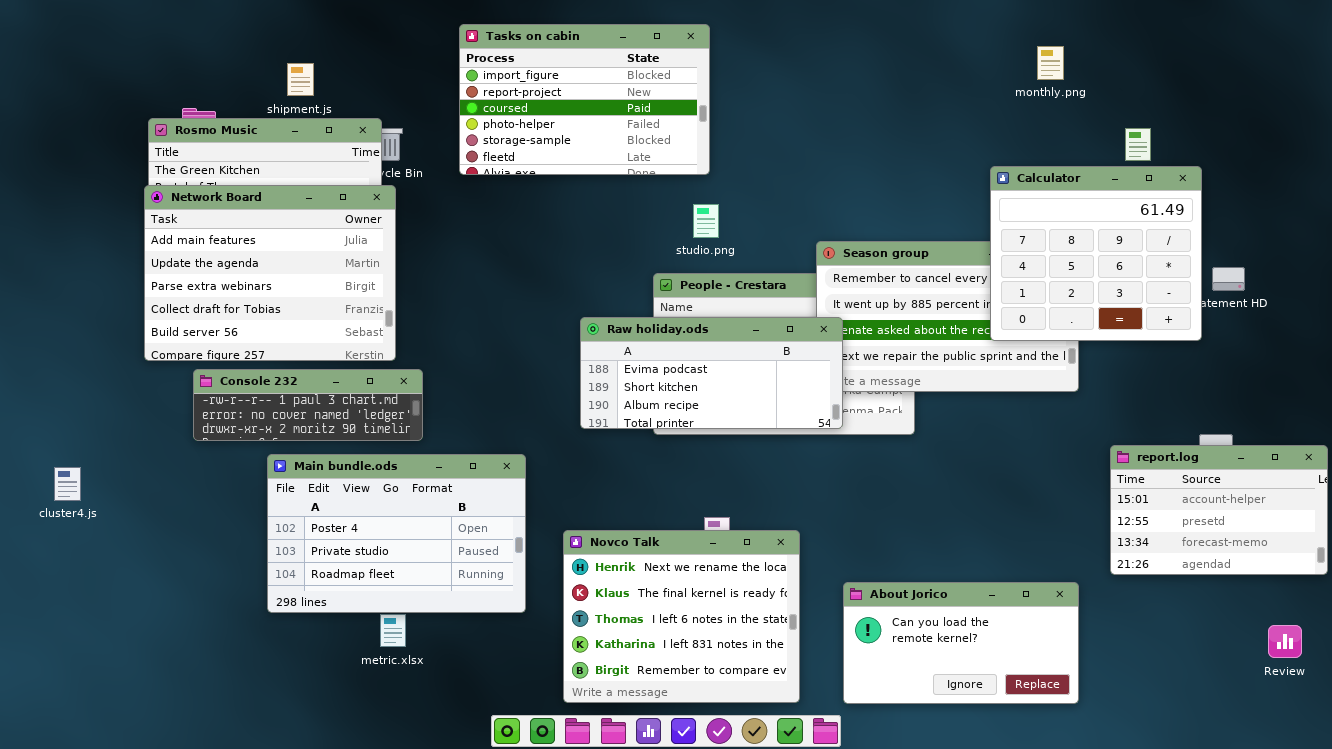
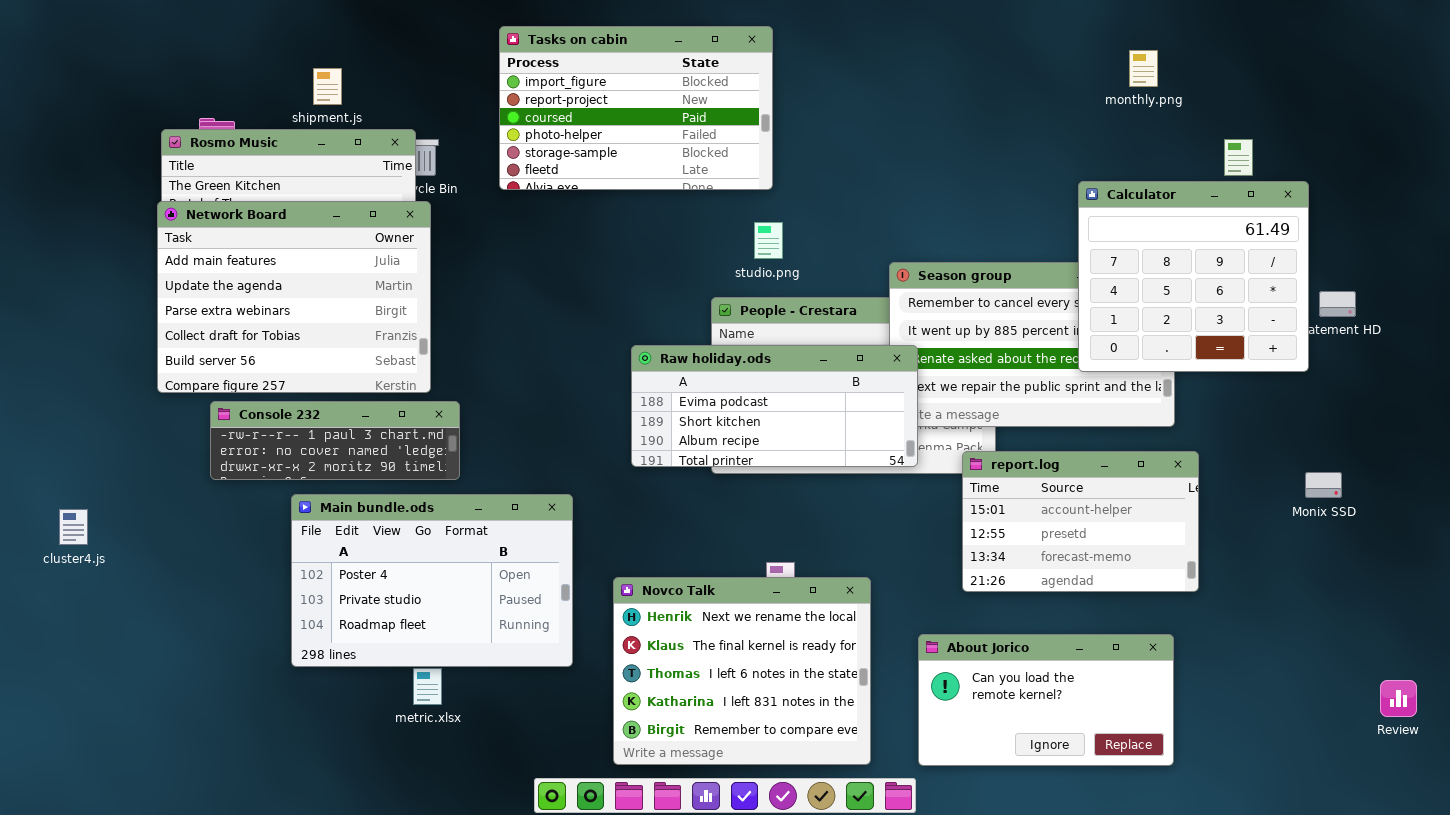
report.log: [1110,445,1328,575] -> [962,451,1199,592], moved

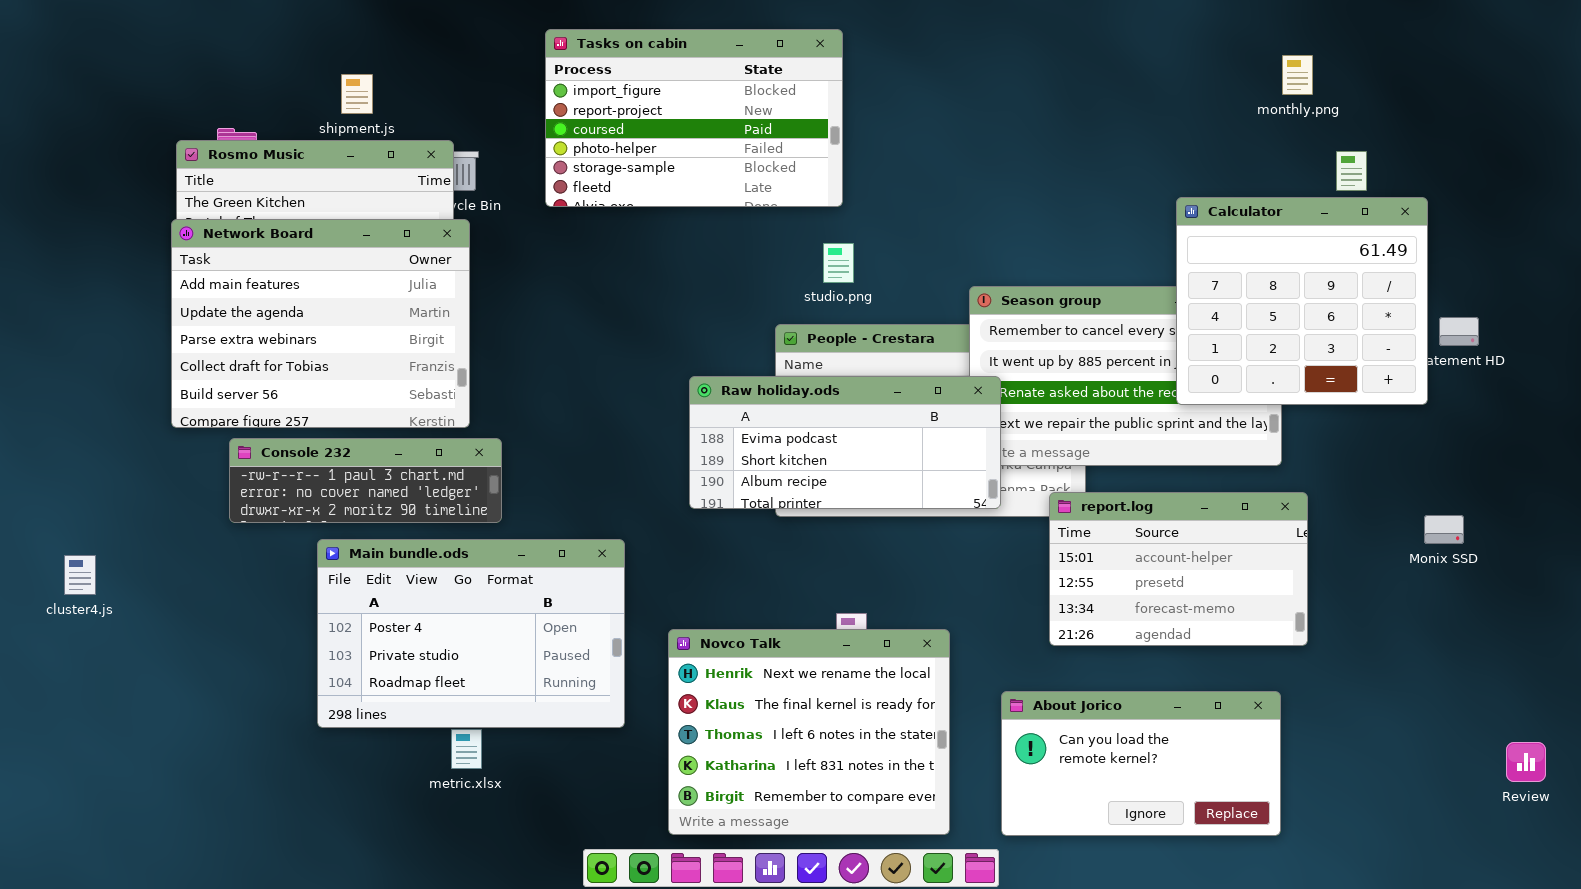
monthly.png: [1129,50,1158,87] -> [1282,55,1313,95], moved

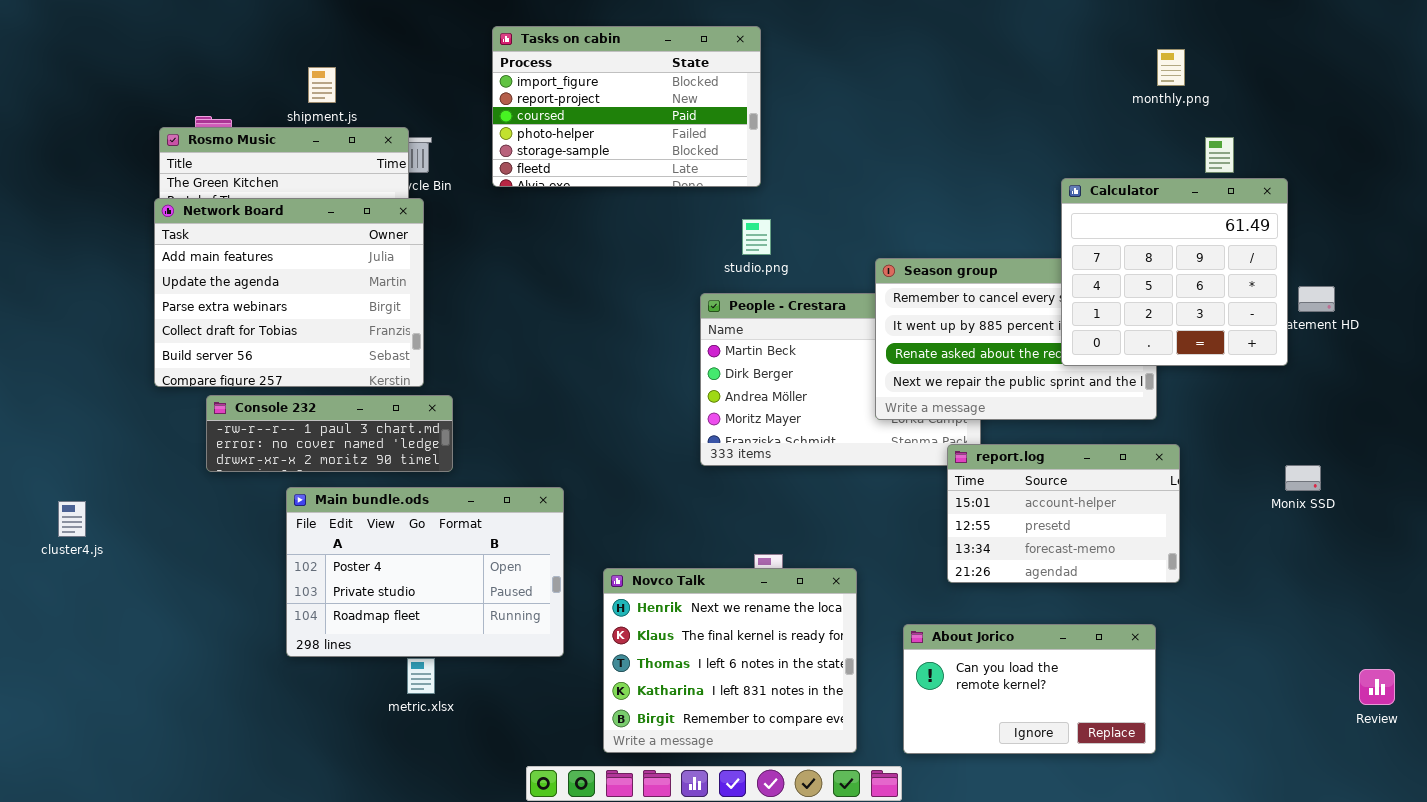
Raw holiday.ods: [689,376,1001,509] -> none, closed

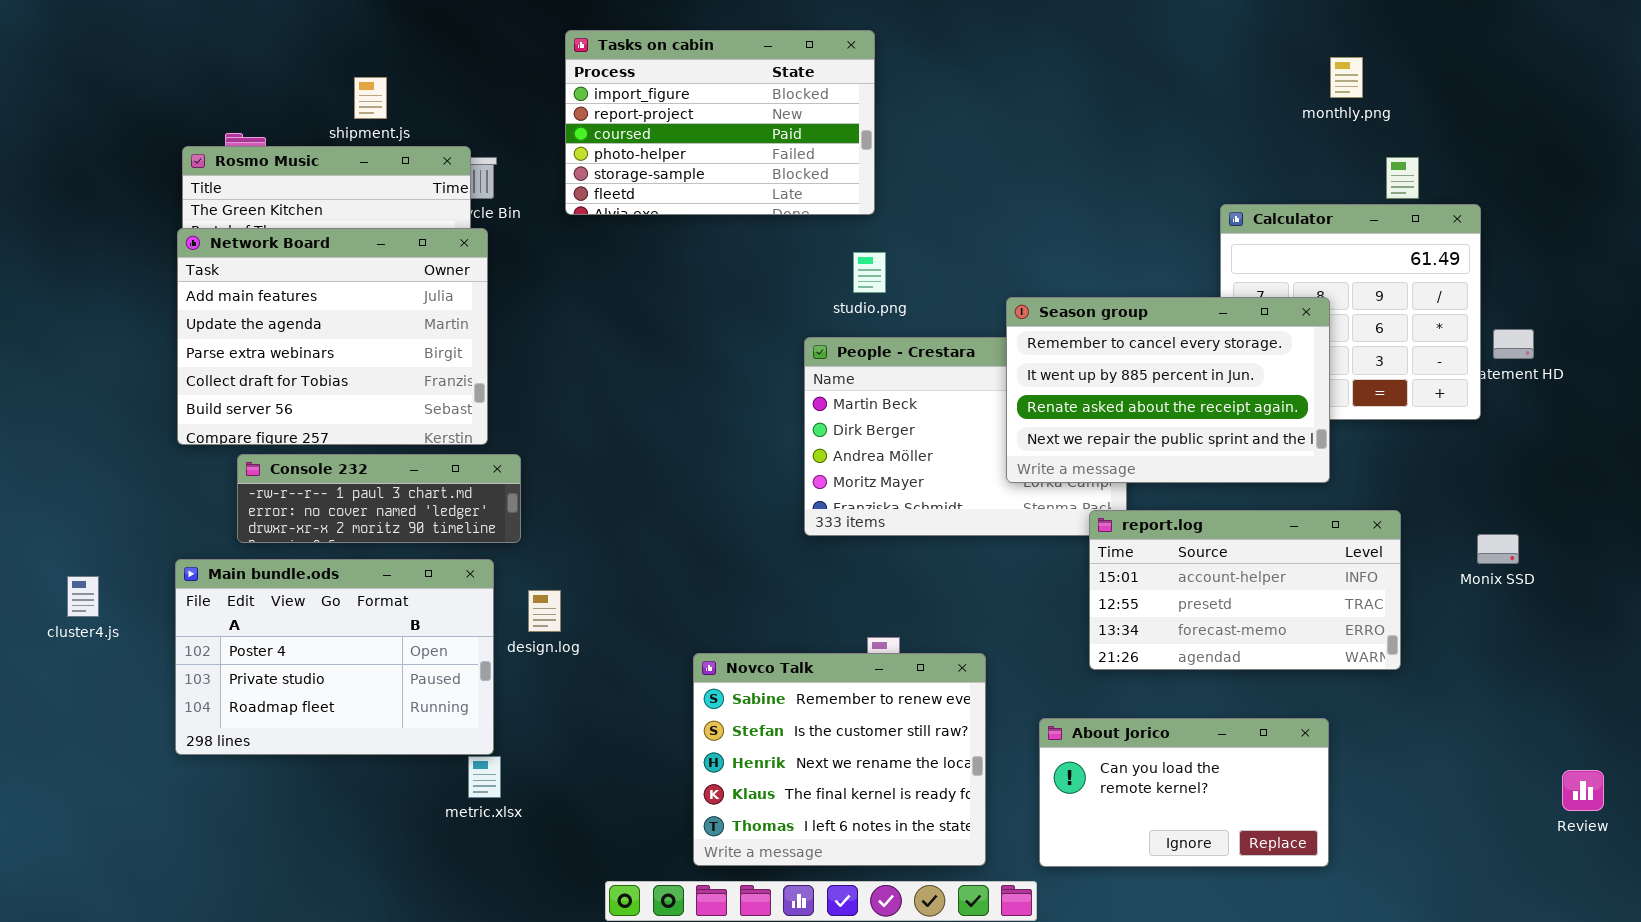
Season group: [875,258,1157,420] -> [1006,297,1330,483], raised
report.log: [947,444,1180,583] -> [1089,510,1401,670], resized
Main bundle.ods: [286,487,564,657] -> [175,559,494,755], moved
Novco Talk: [603,568,857,753] -> [693,653,986,866], scrolled up 2 rows

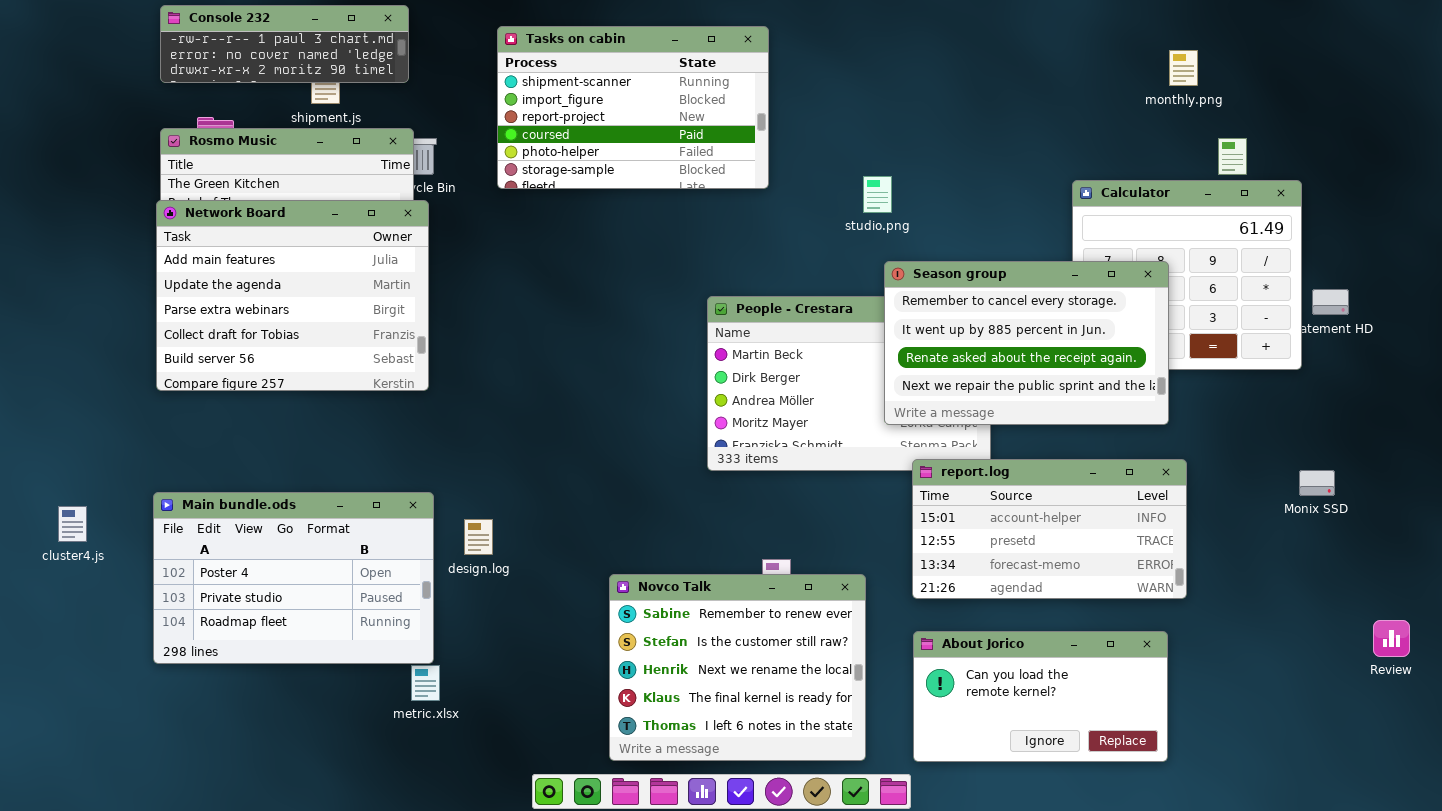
Tasks on cabin: [565,30,875,215] -> [497,26,769,189], scrolled up 1 row
studio.png: [853,252,886,293] -> [863,176,892,213], moved
Console 232: [237,454,521,543] -> [160,5,409,83], moved
report.log: [1089,510,1401,670] -> [912,459,1187,599], moved
Review: [1562,770,1604,811] -> [1373,620,1410,657], moved

